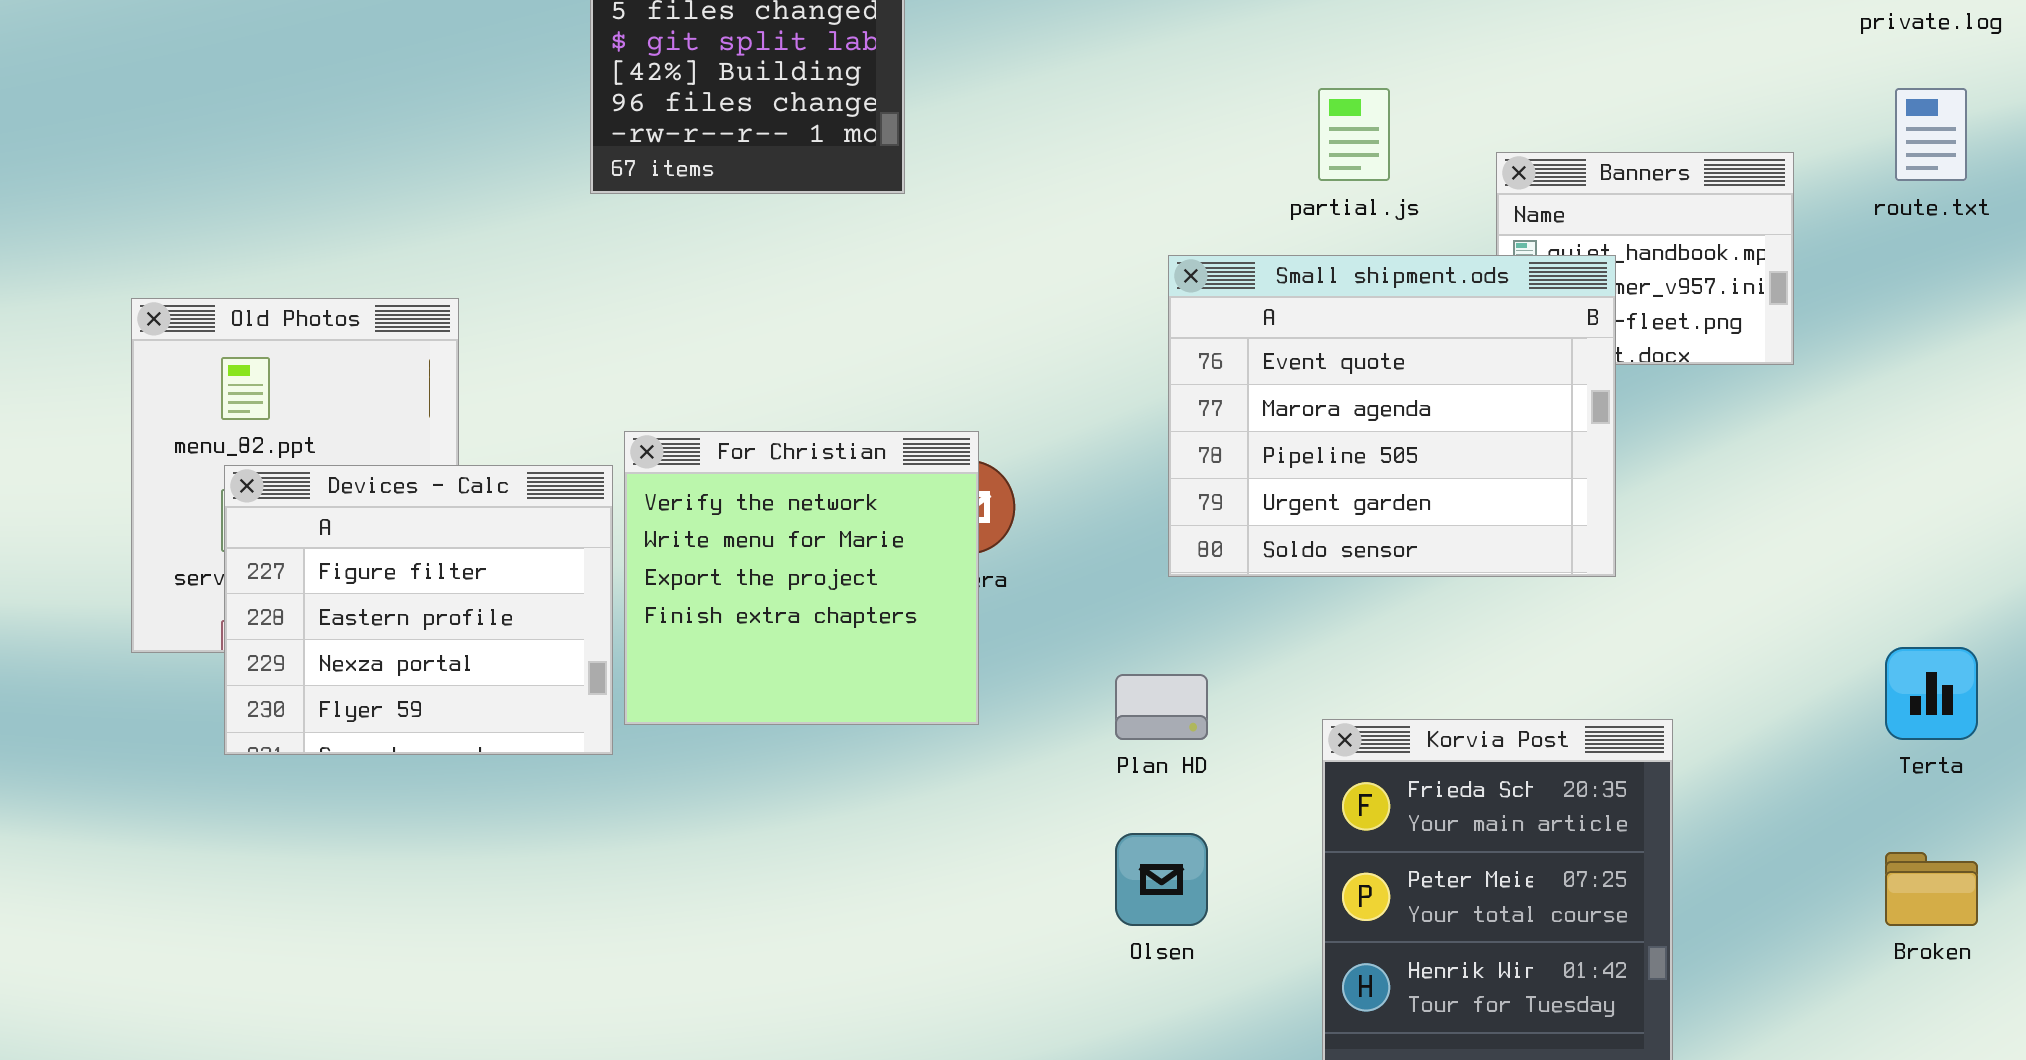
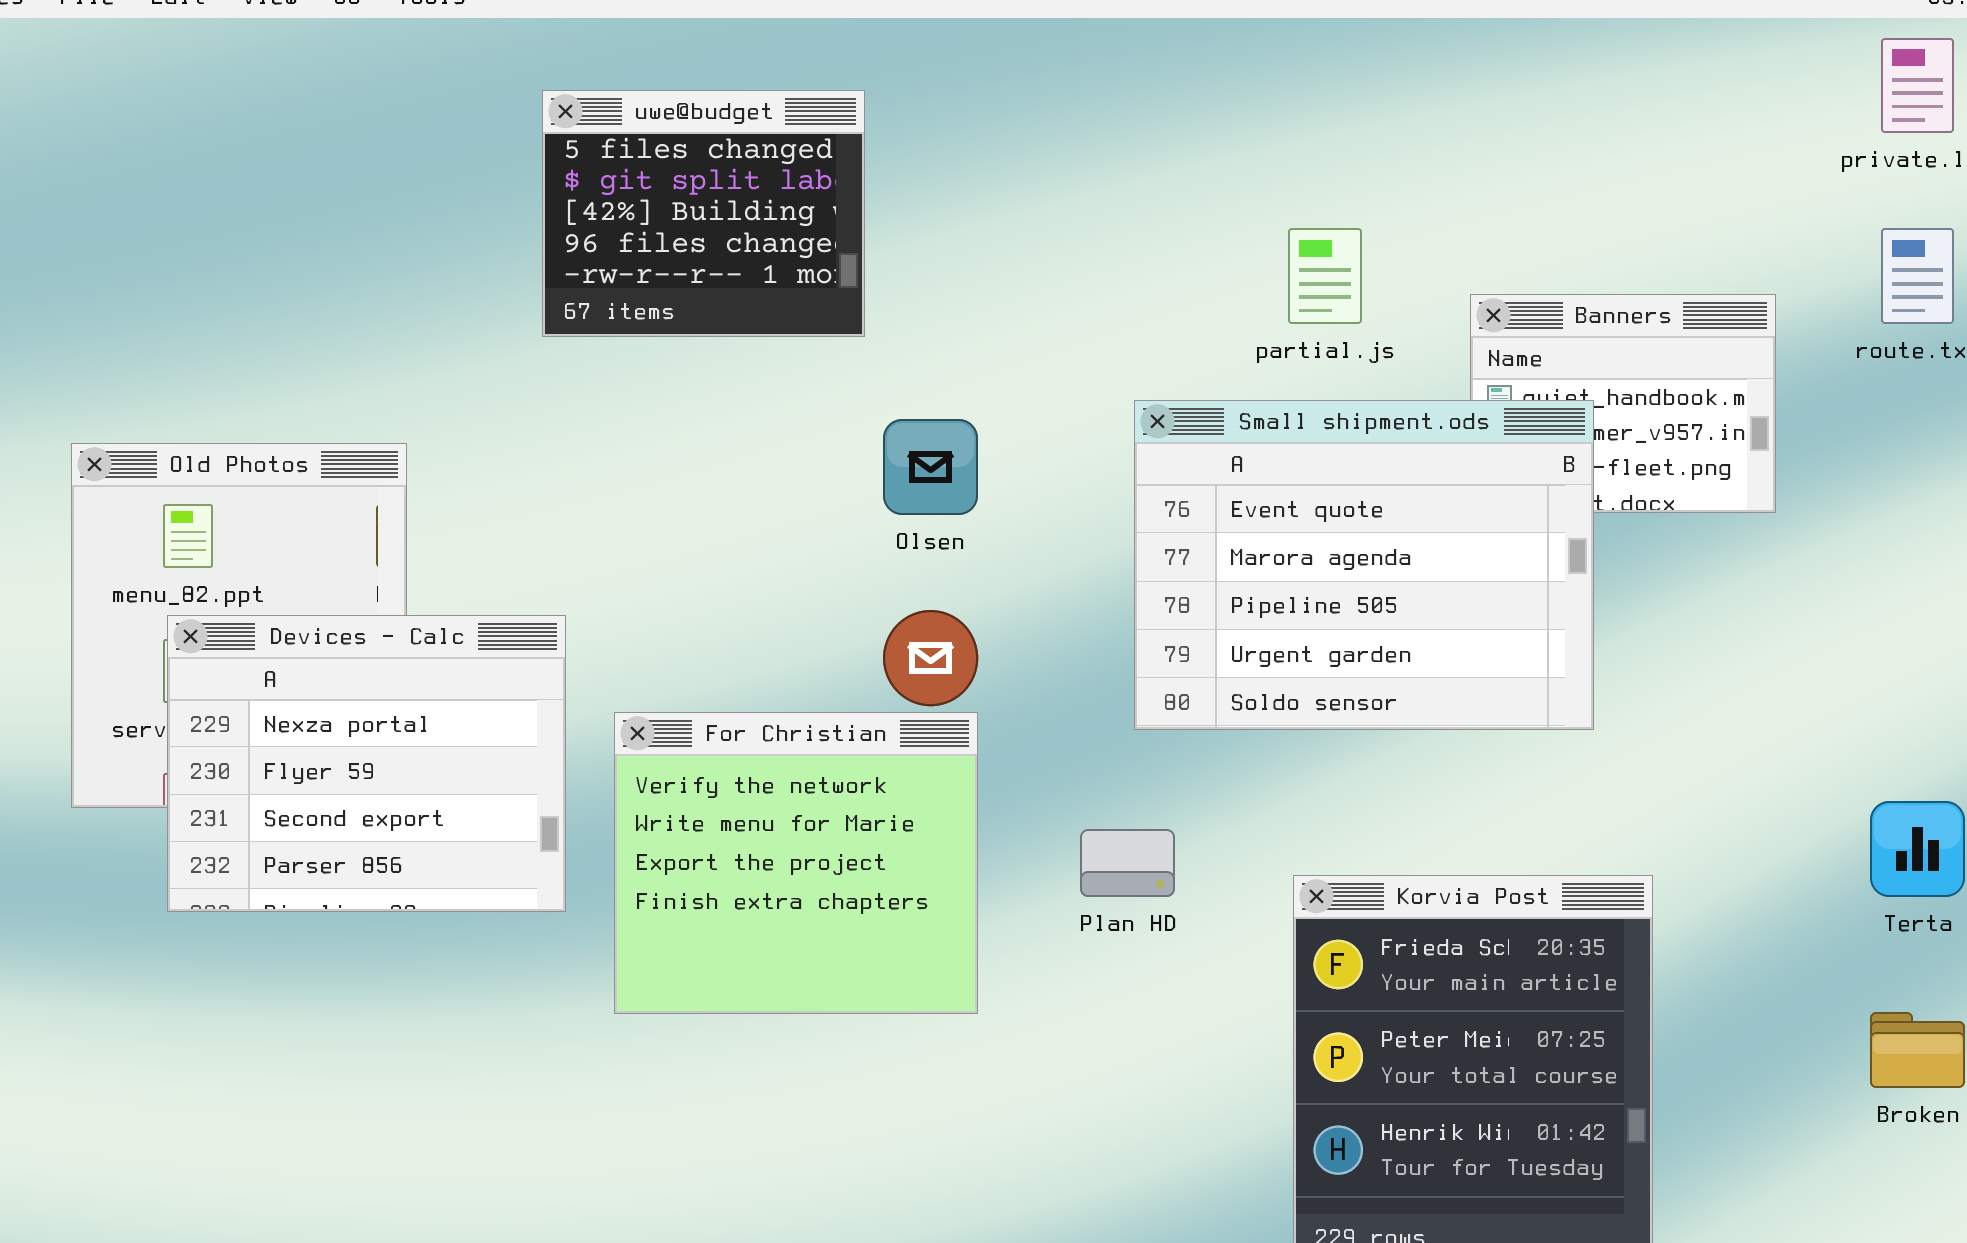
For Christian: [624,431,979,725] -> [614,712,978,1014], moved
Devices - Calc: [224,465,613,755] -> [167,615,566,912], scrolled down 2 rows
Olsen: [1115,833,1208,926] -> [883,419,978,515], moved

